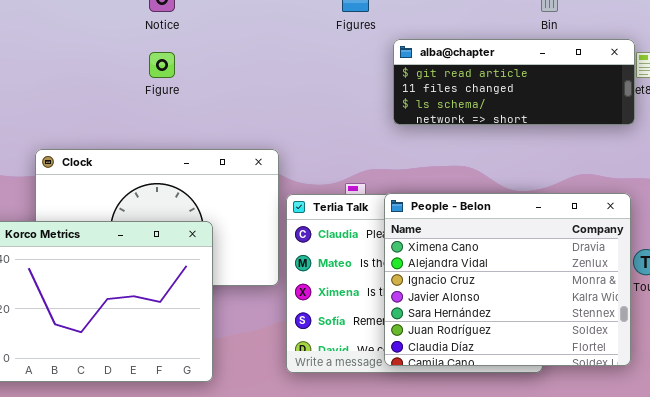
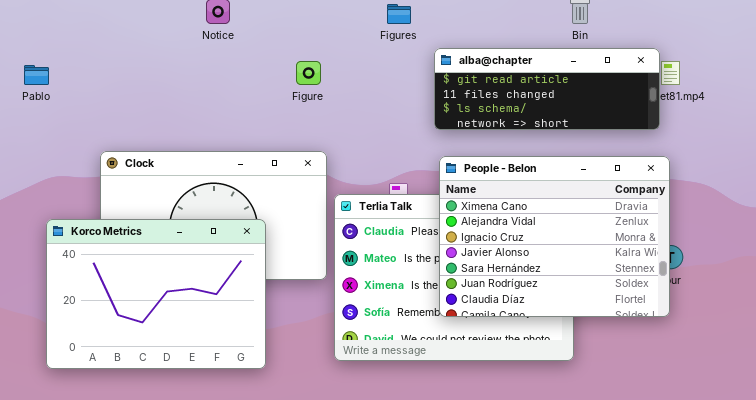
Figure: [149,52,175,78] -> [296,61,321,85], moved
People - Belon: [384,193,631,366] -> [439,156,670,317], moved

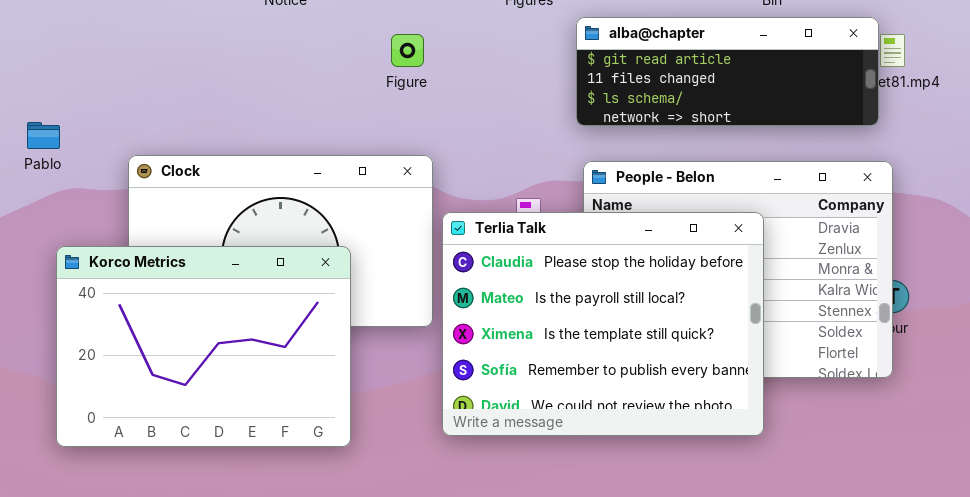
Pablo: [24,65,49,85] -> [27,122,60,149], moved
Terlia Talk: [334,194,574,361] -> [442,212,764,436], raised

